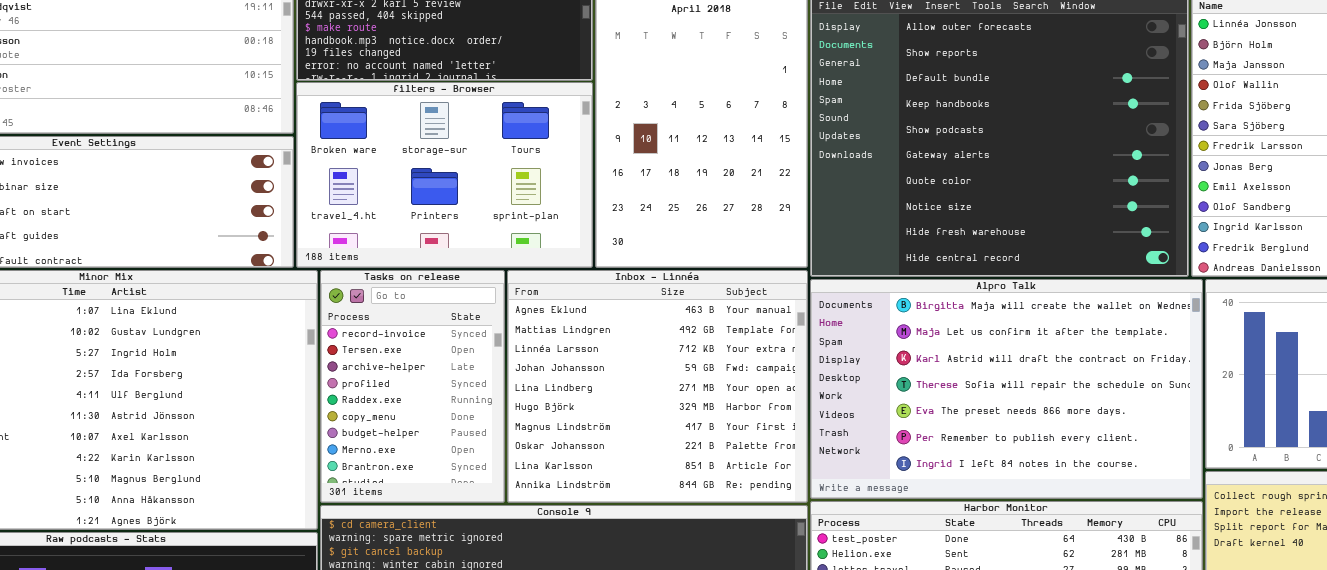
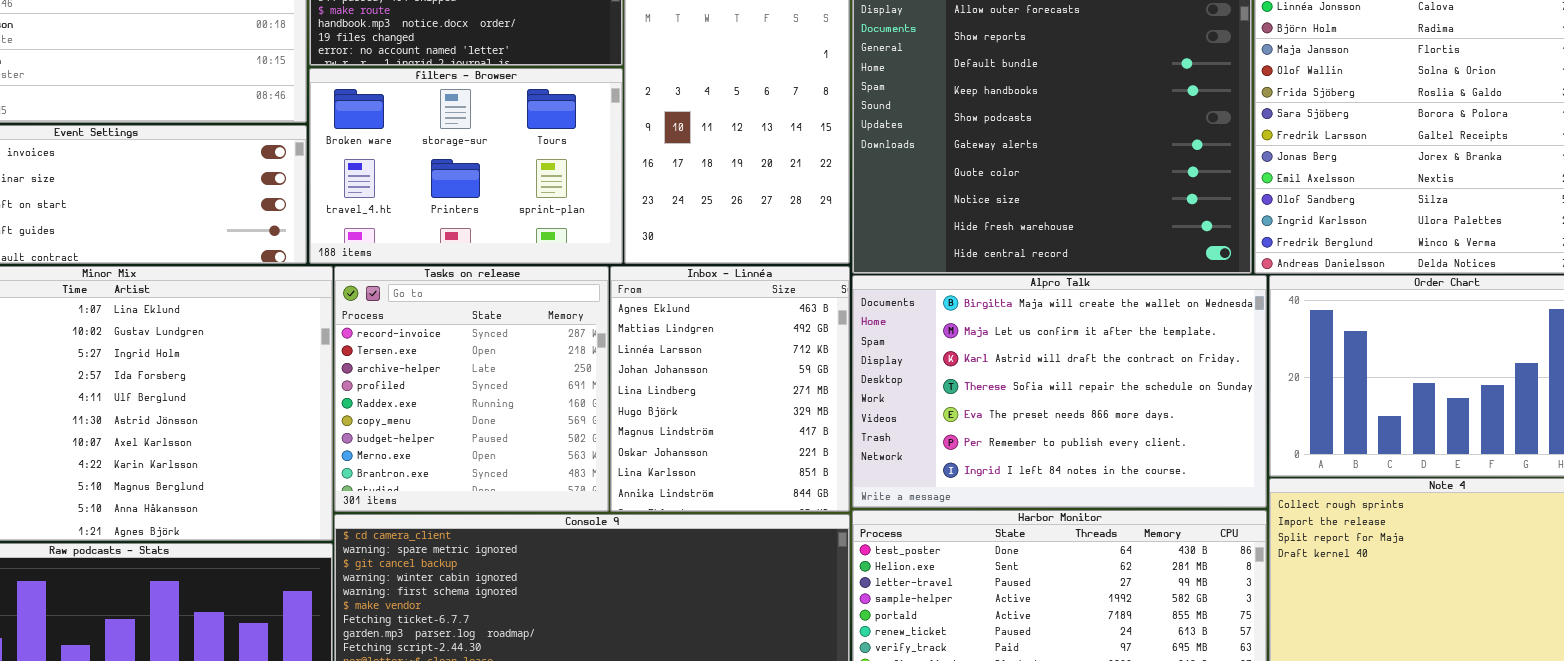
Tasks on release: [320,270,505,503] -> [334,266,609,512], resized
Inbox - Linnéa: [507,270,808,503] -> [610,266,850,512], resized

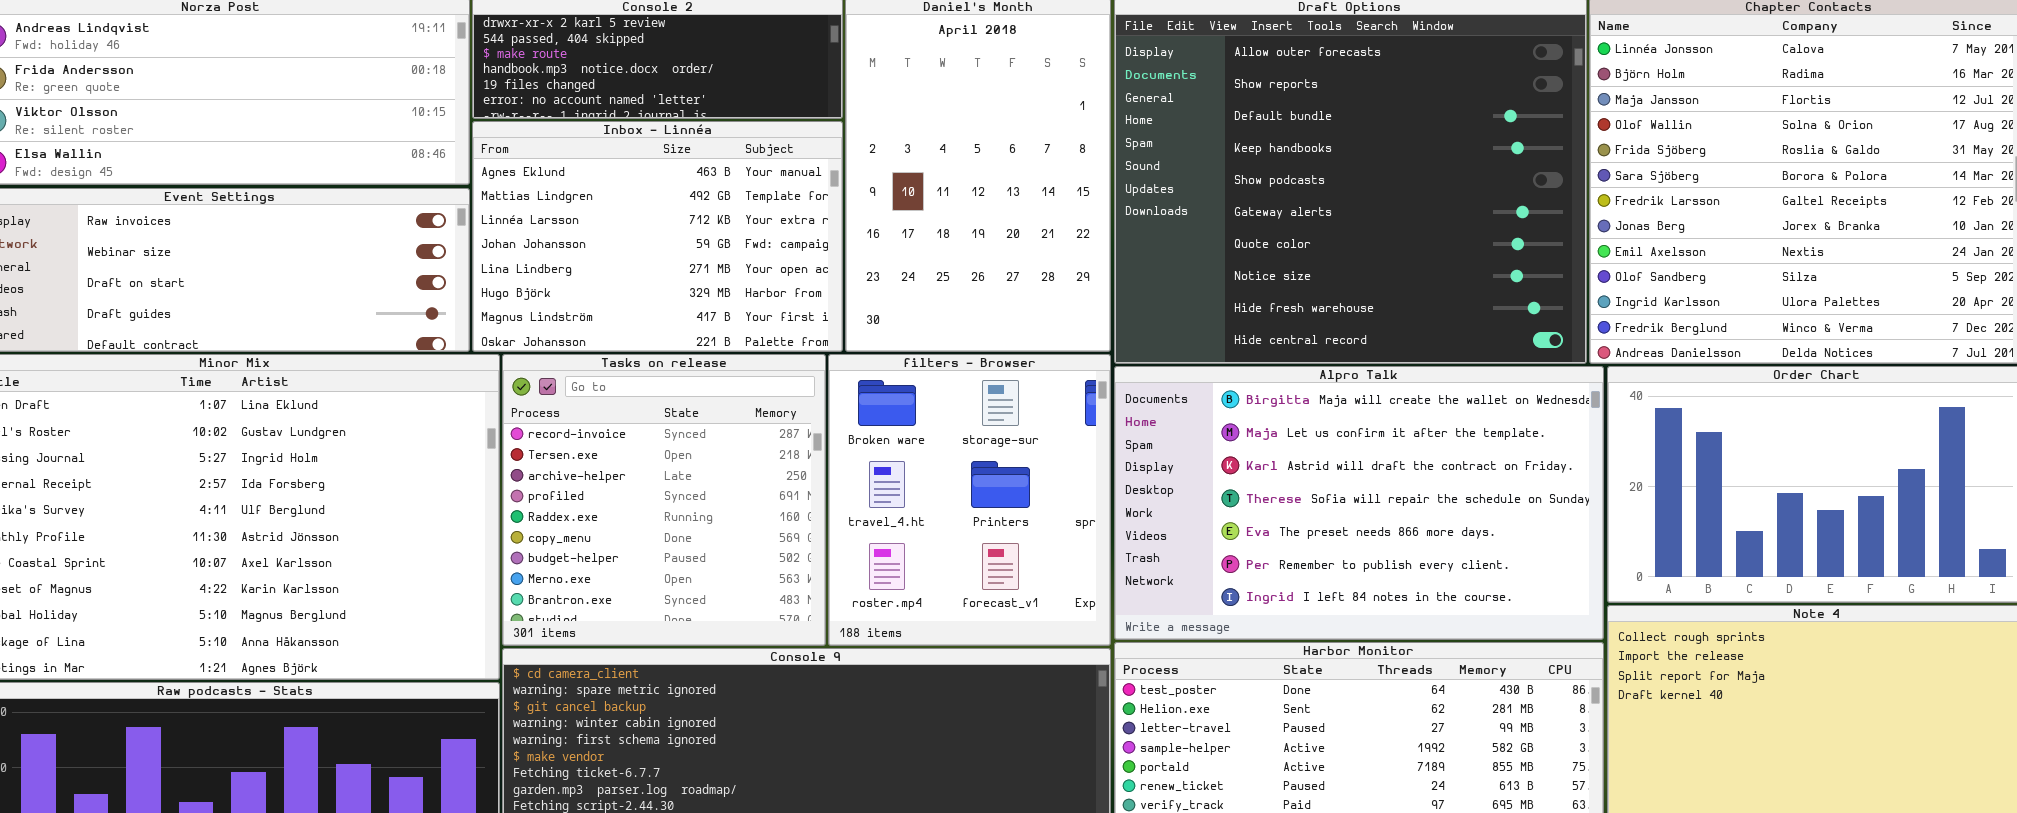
filters - Browser: [309,68,623,264] -> [828,354,1111,646], moved, resized
Inbox - Linnéa: [610,266,850,512] -> [472,121,843,352], moved, resized

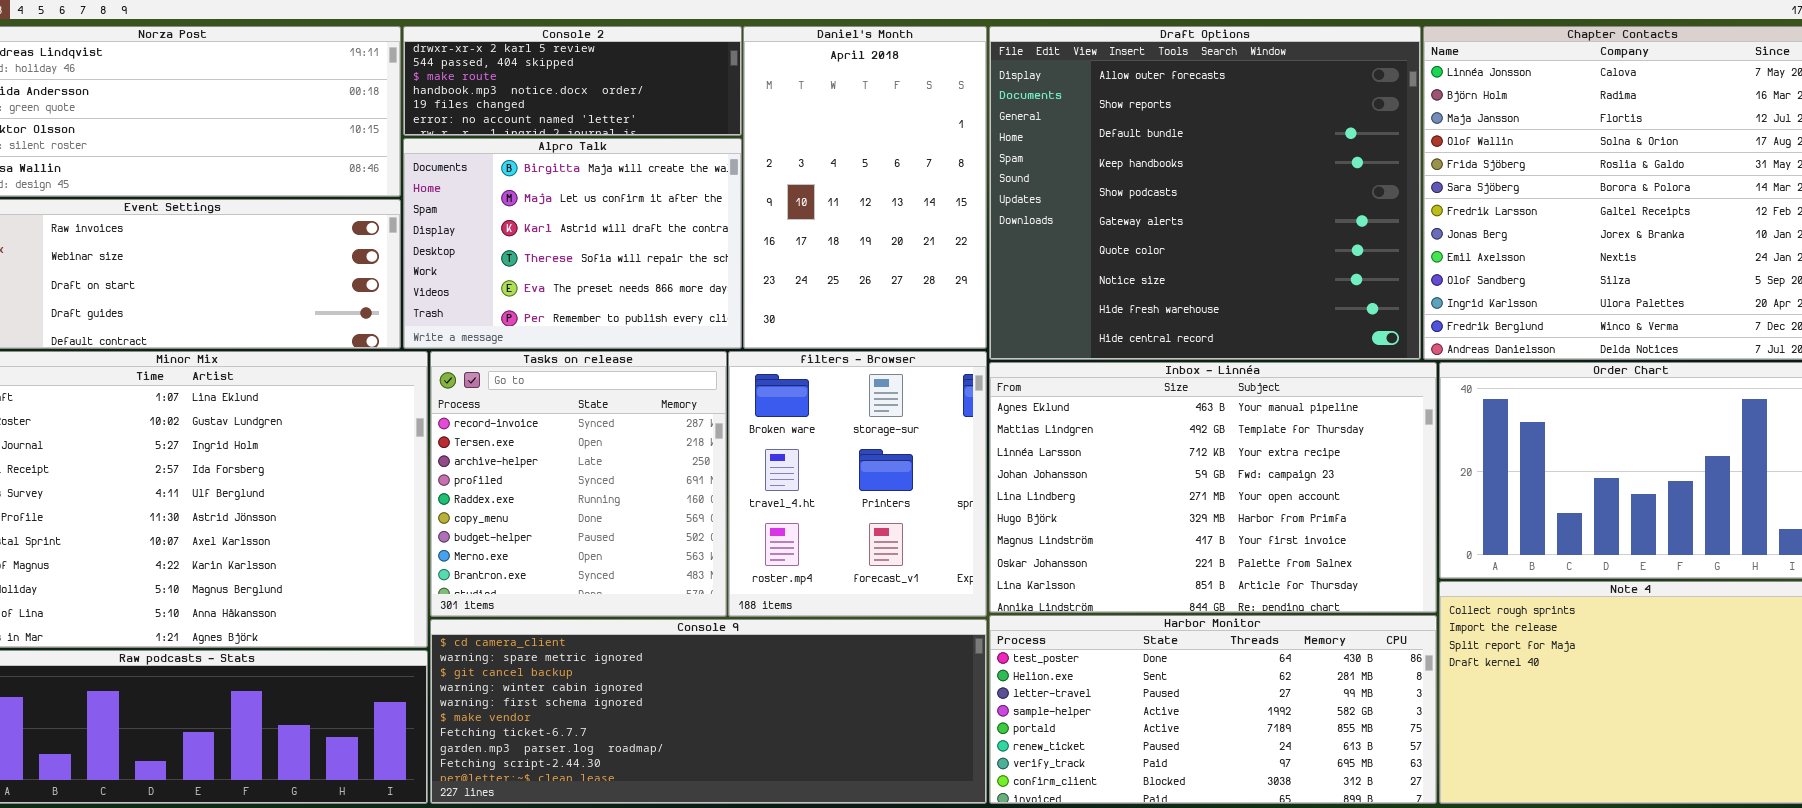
Inbox - Linnéa: [472,121,843,352] -> [989,362,1437,613], moved, resized
Alpro Talk: [1114,366,1604,640] -> [403,138,742,349], moved, resized

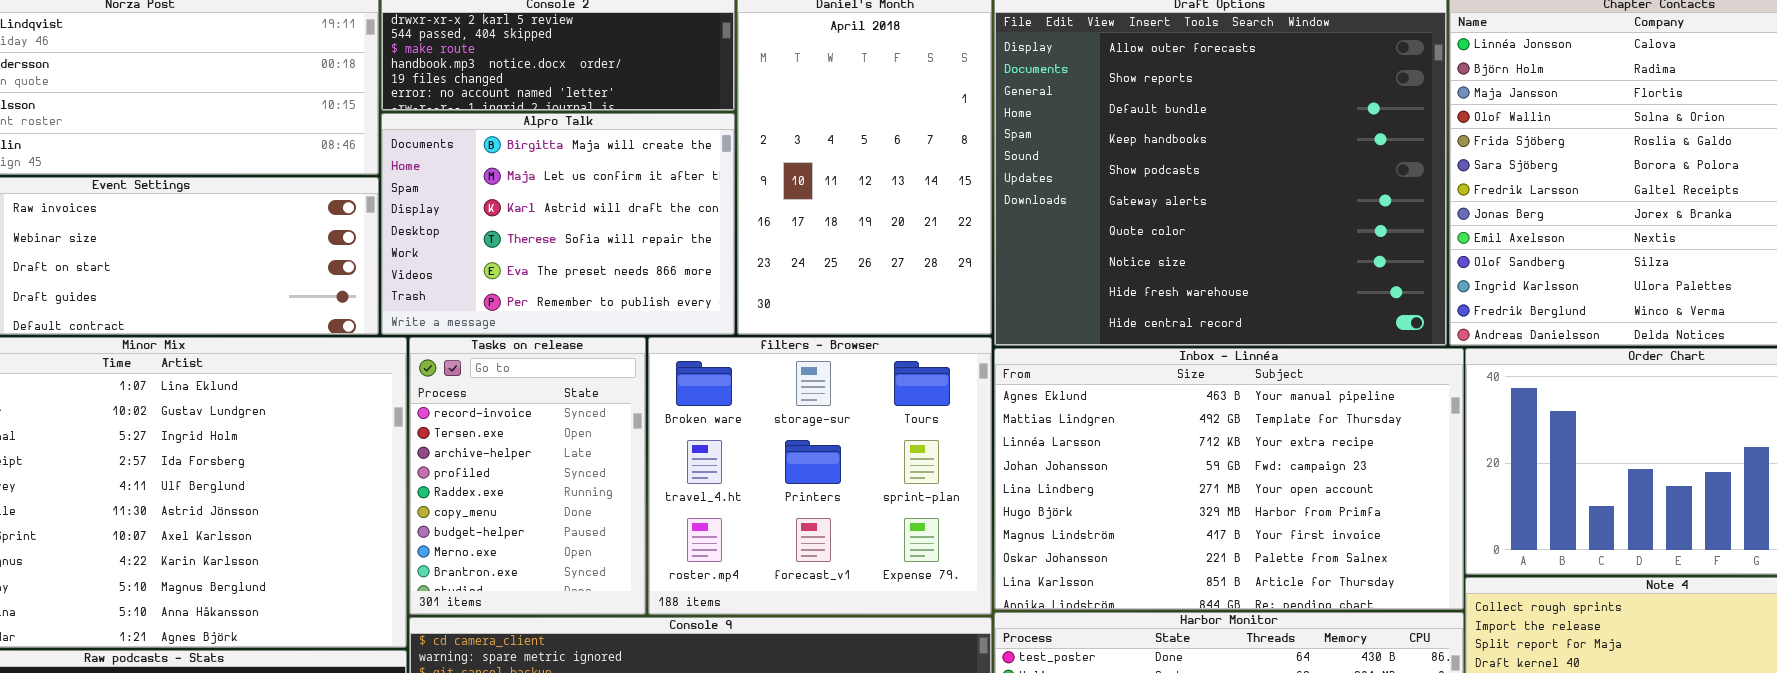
Tasks on release: [430,351,727,617] -> [409,337,646,615], resized
filters - Browser: [728,351,987,617] -> [648,337,992,615], resized

